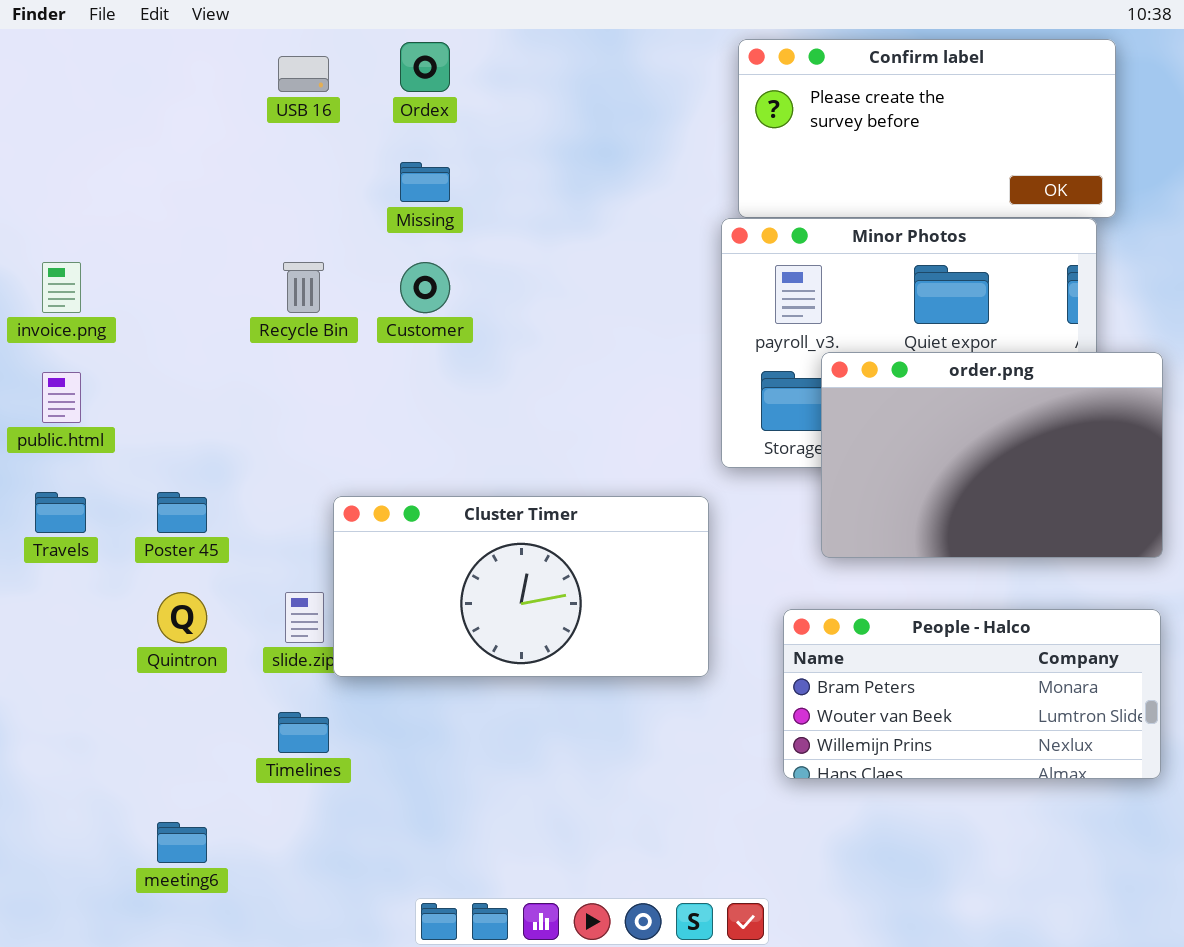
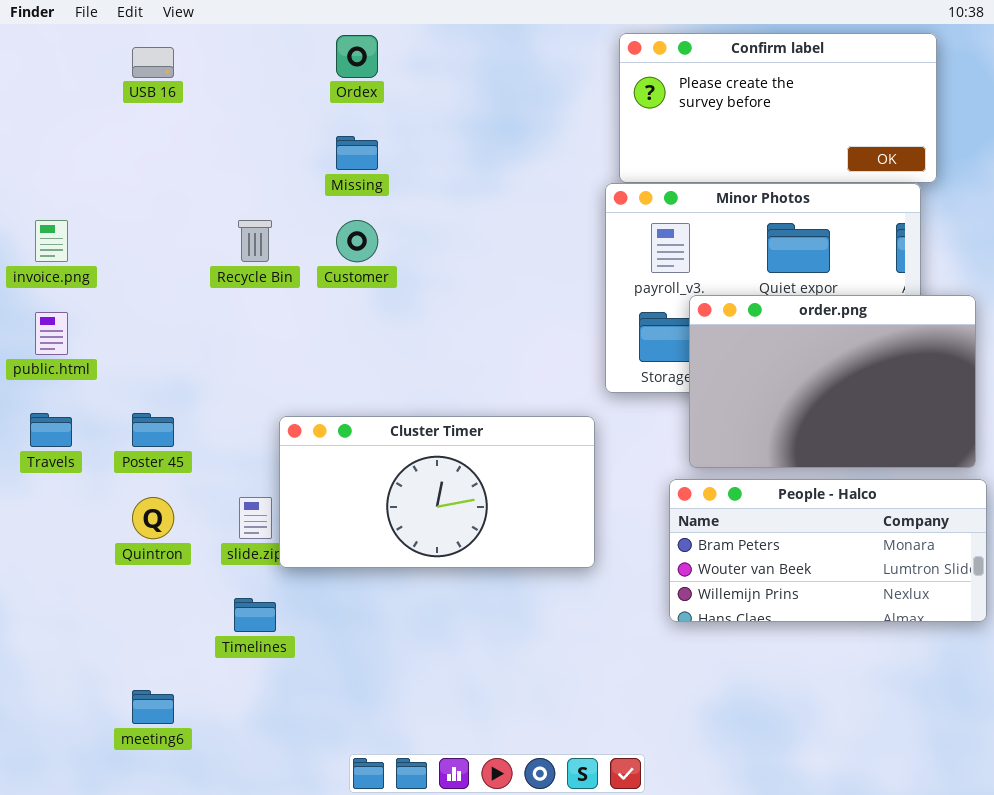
USB 16: [278,56,329,92] -> [132,47,174,78], moved
People - Halco: [783,609,1161,779] -> [669,479,987,622], moved

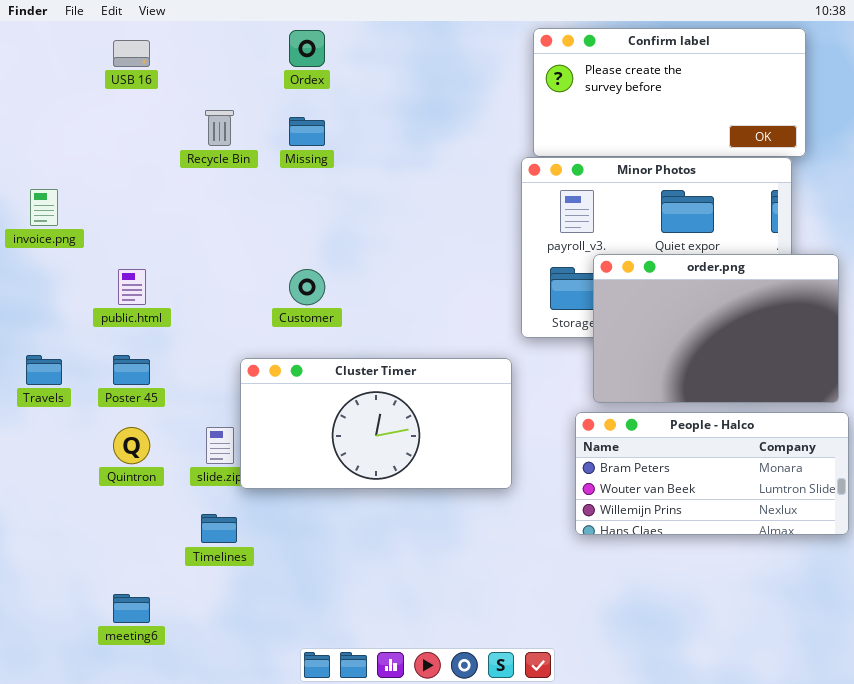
Recycle Bin: [238,220,272,262] -> [205,110,234,146], moved
Customer: [336,220,378,262] -> [289,269,325,305], moved
public.html: [35,312,68,355] -> [118,269,146,305], moved

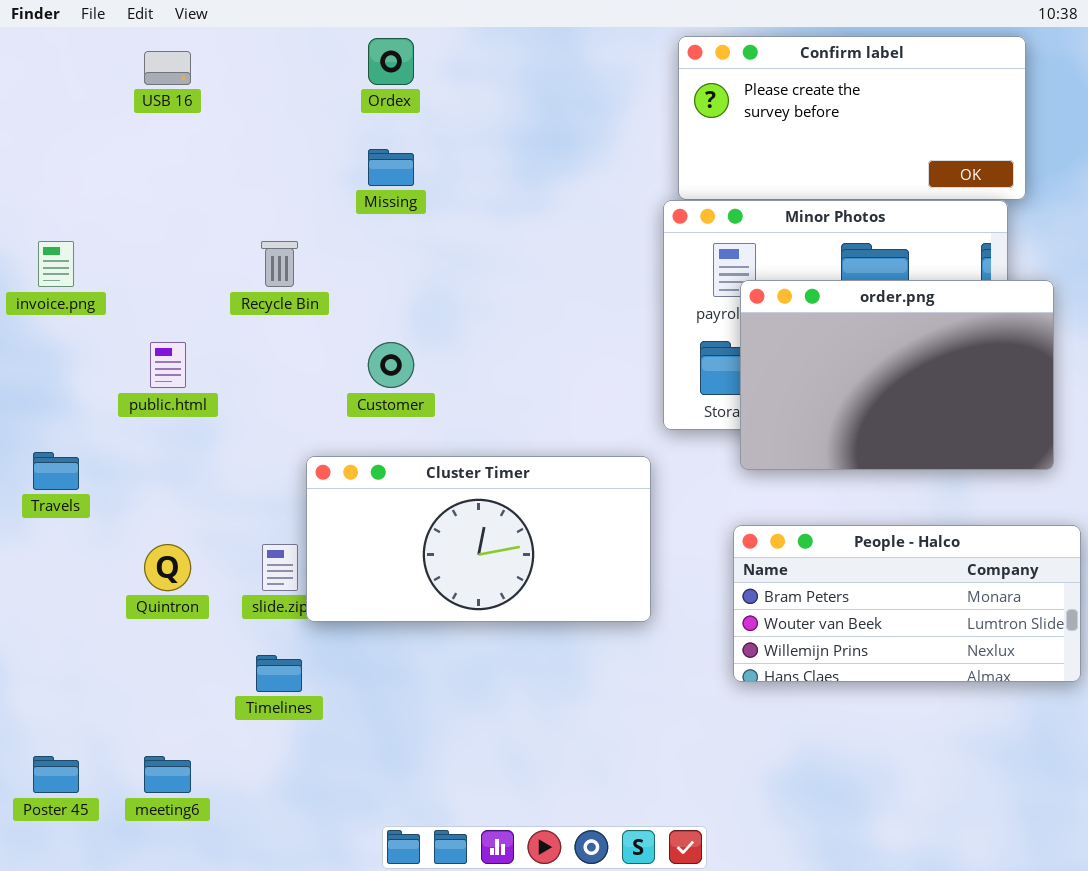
Recycle Bin: [205,110,234,146] -> [261,241,298,287], moved
order.png: [593,254,839,403] -> [740,280,1054,470], moved
Poster 45: [113,355,150,385] -> [33,756,79,793], moved

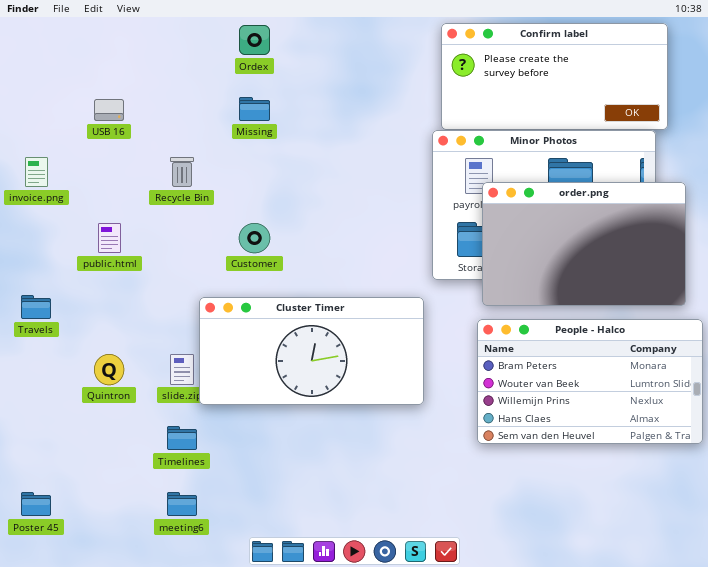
USB 16: [144,51,191,85] -> [94,99,124,121], moved
People - Halco: [733,525,1081,682] -> [477,319,703,444], resized
meeting6: [144,756,191,793] -> [167,492,197,516], moved

